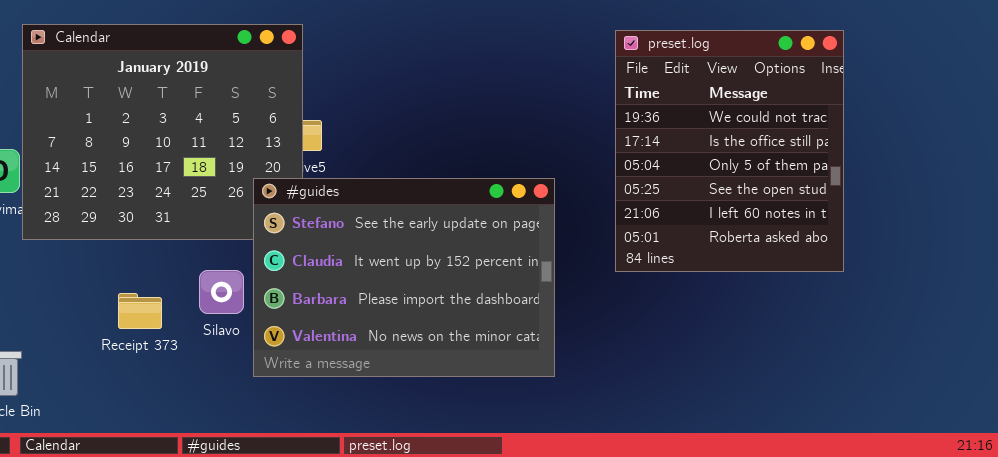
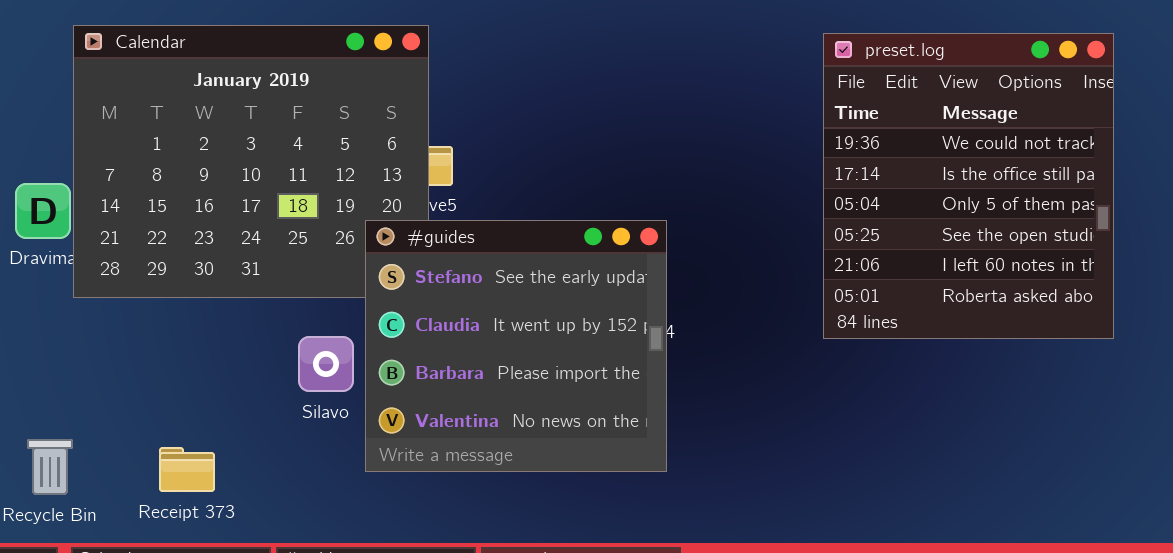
#guides: [253,178,555,377] -> [365,220,667,472], resized
Receipt 373: [118,293,162,329] -> [159,447,215,492], moved

